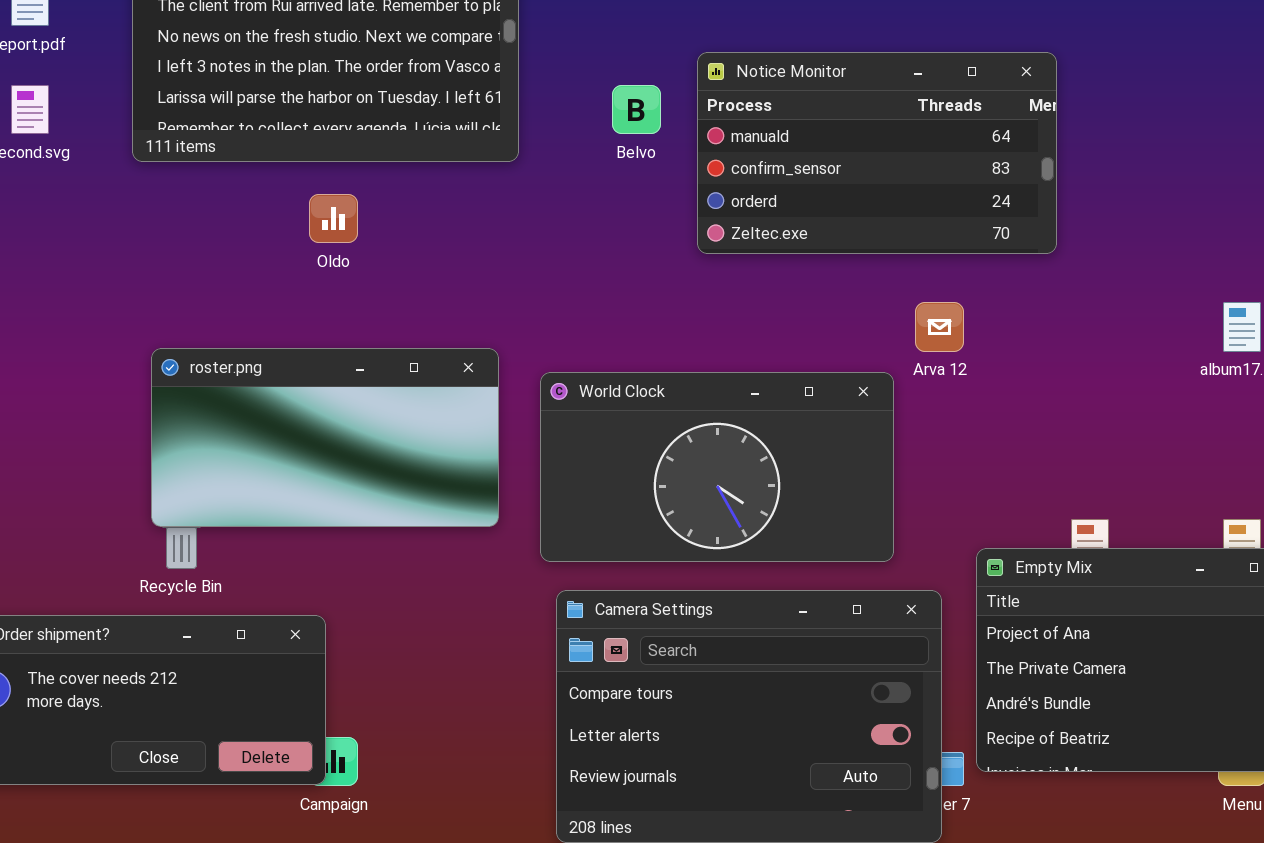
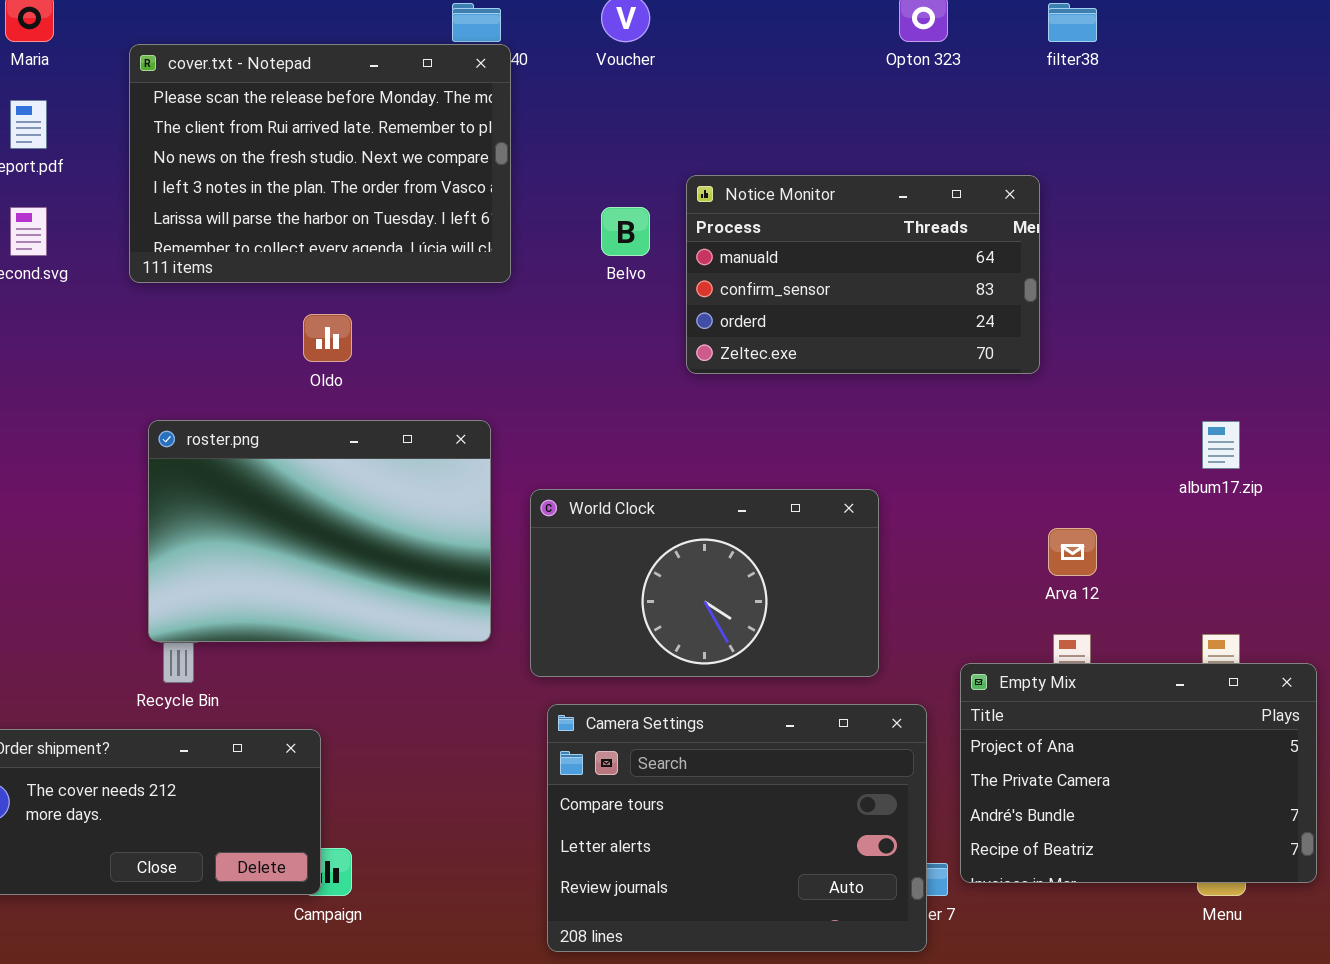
Arva 12: [915,302,964,352] -> [1048,528,1097,576], moved
roster.png: [151,348,499,527] -> [148,420,491,642], resized

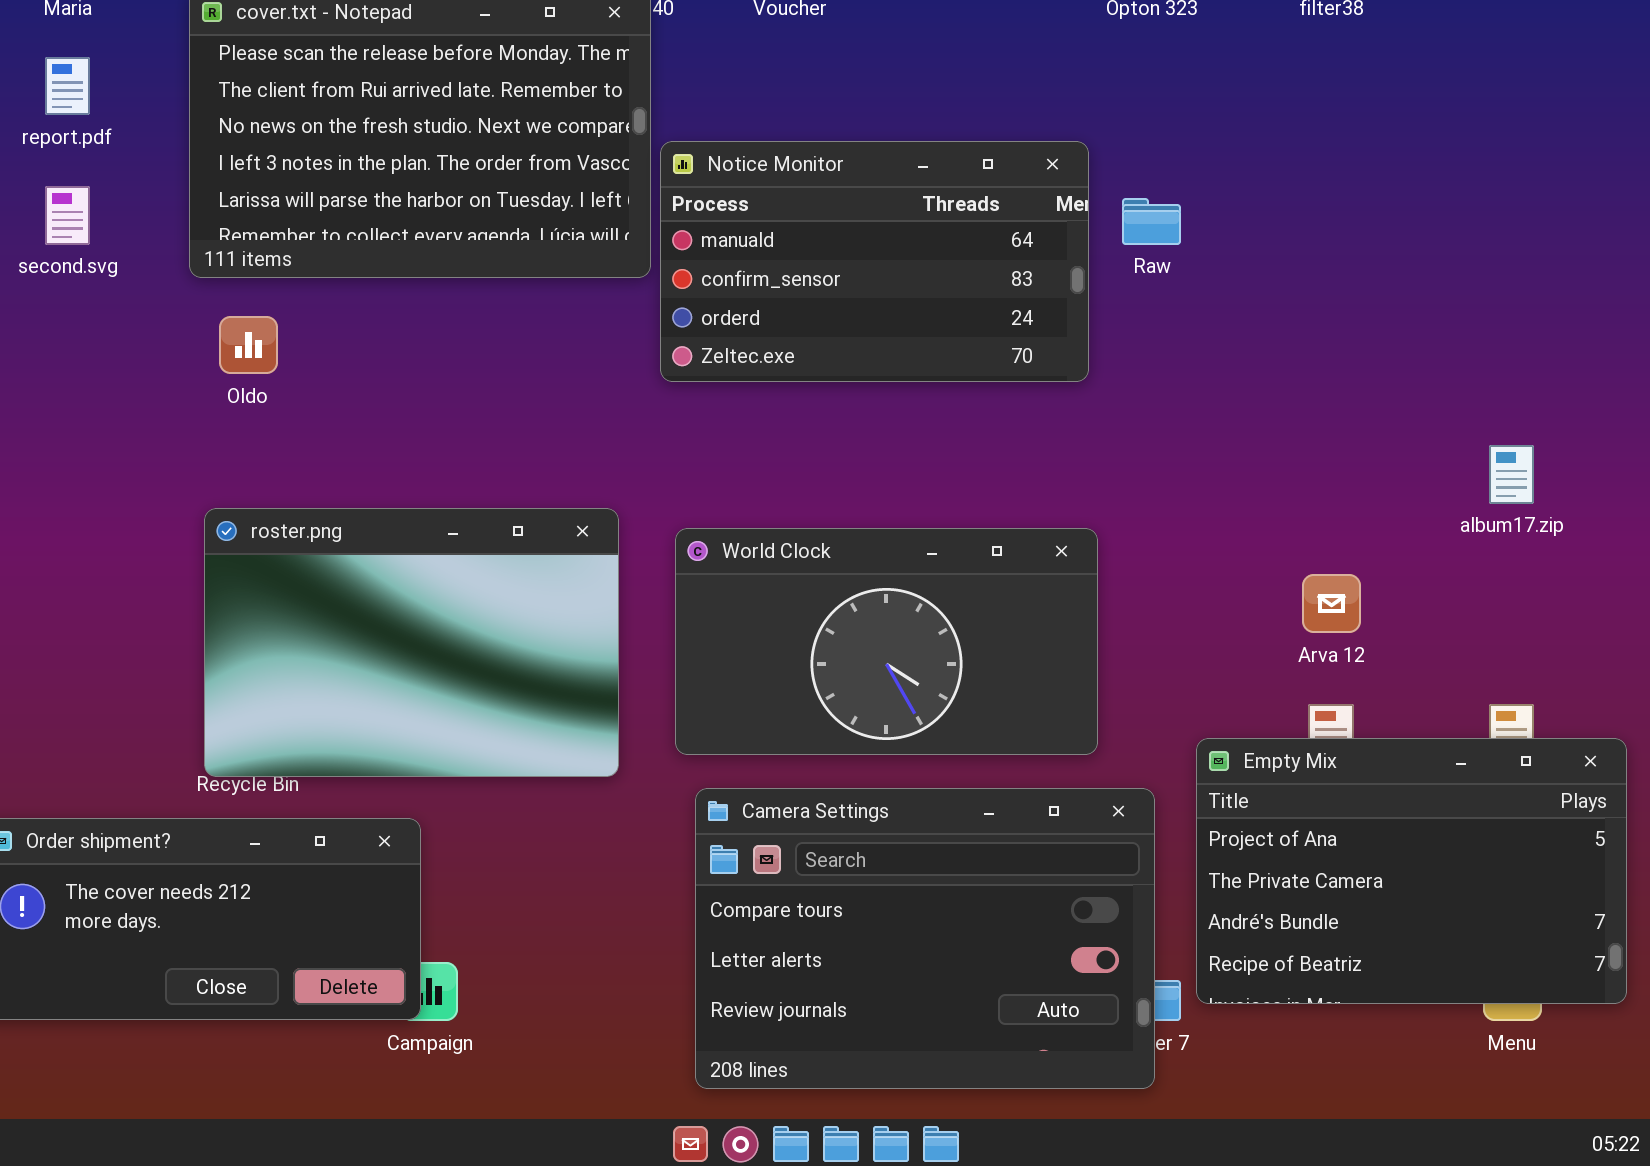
Notice Monitor: [686,175,1040,374] -> [660,141,1089,382], moved
Oldo: [303,314,352,362] -> [219,316,278,374], moved
roster.png: [148,420,491,642] -> [204,508,619,777], moved

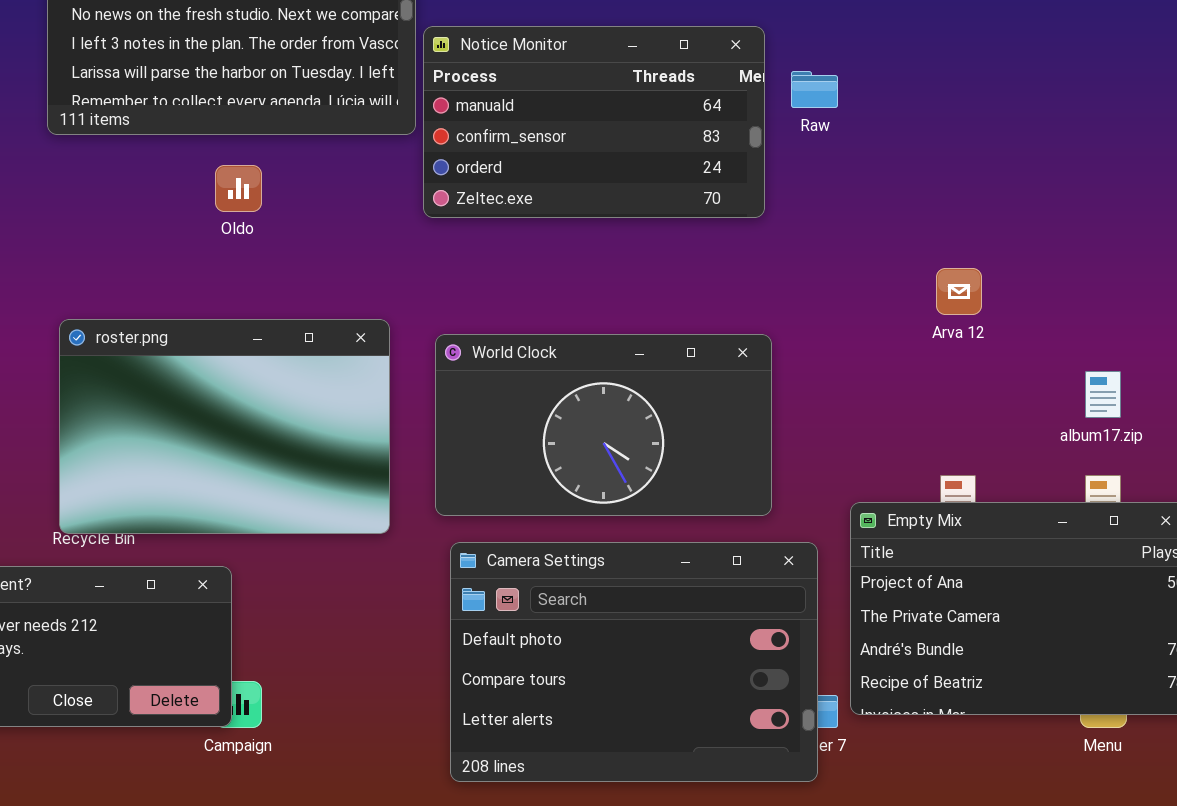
Oldo: [219,316,278,374] -> [215,165,262,212], moved
album17.zip: [1489,445,1534,504] -> [1085,371,1121,418], moved
Arva 12: [1302,574,1361,633] -> [936,268,982,315], moved
Camera Settings: [695,788,1155,1089] -> [450,542,818,782], scrolled up 1 row

